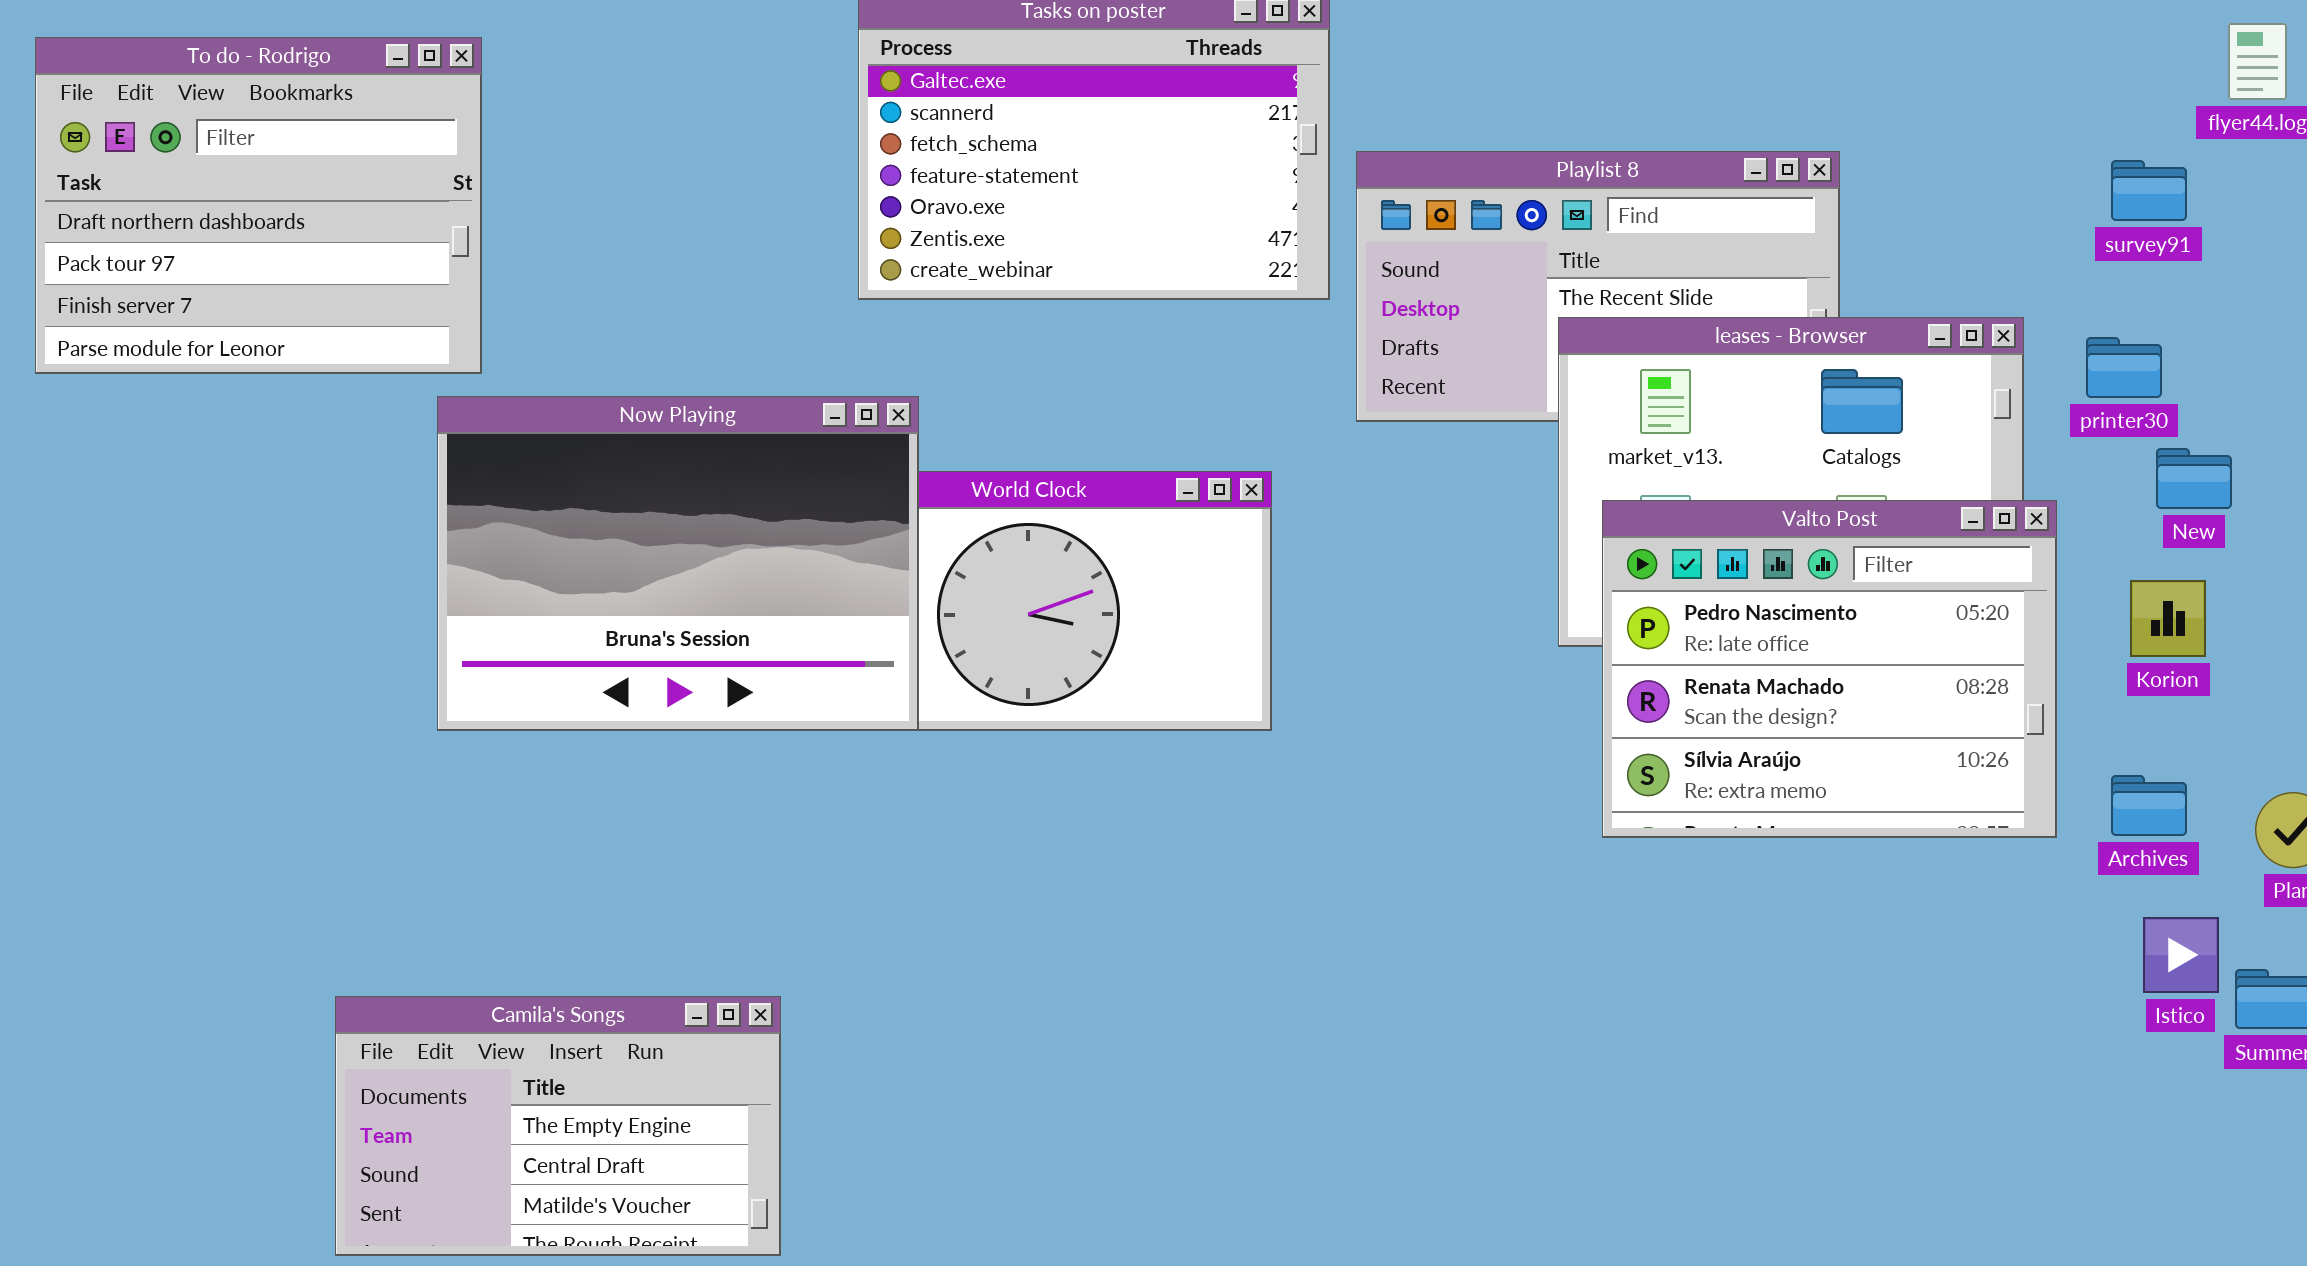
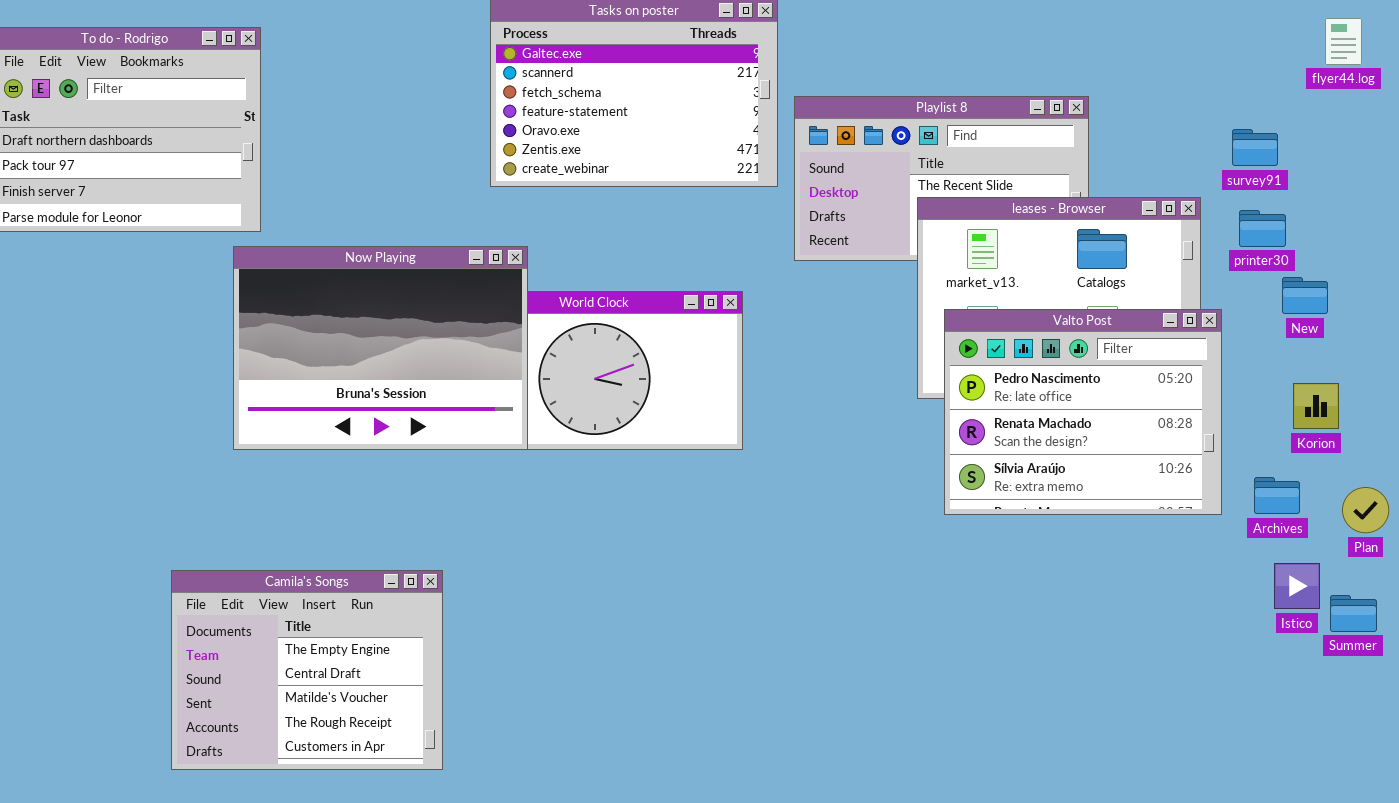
survey91: [2111,160,2187,221] -> [1232,129,1278,166], moved
Korion: [2130,580,2206,657] -> [1293,383,1339,429], moved
Camila's Songs: [335,996,781,1256] -> [171,570,443,770], resized

